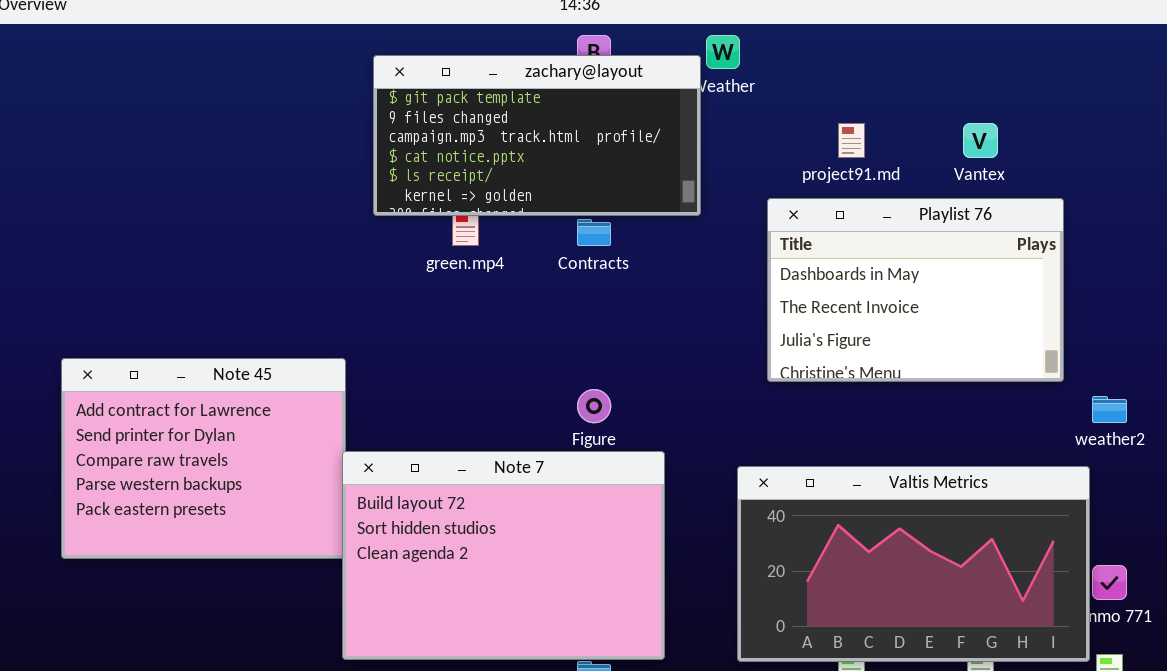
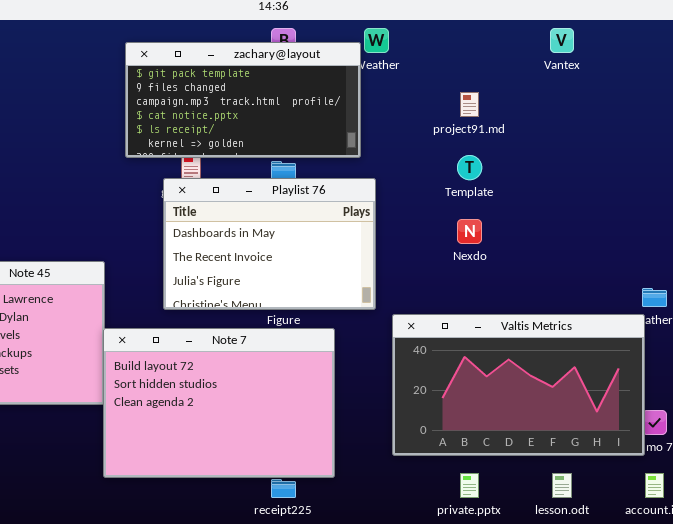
Vantex: [963,123,998,158] -> [550,28,574,53], moved
Playlist 76: [767,198,1064,382] -> [163,178,376,310], moved
Valtis Metrics: [737,466,1090,662] -> [392,314,645,456], moved

